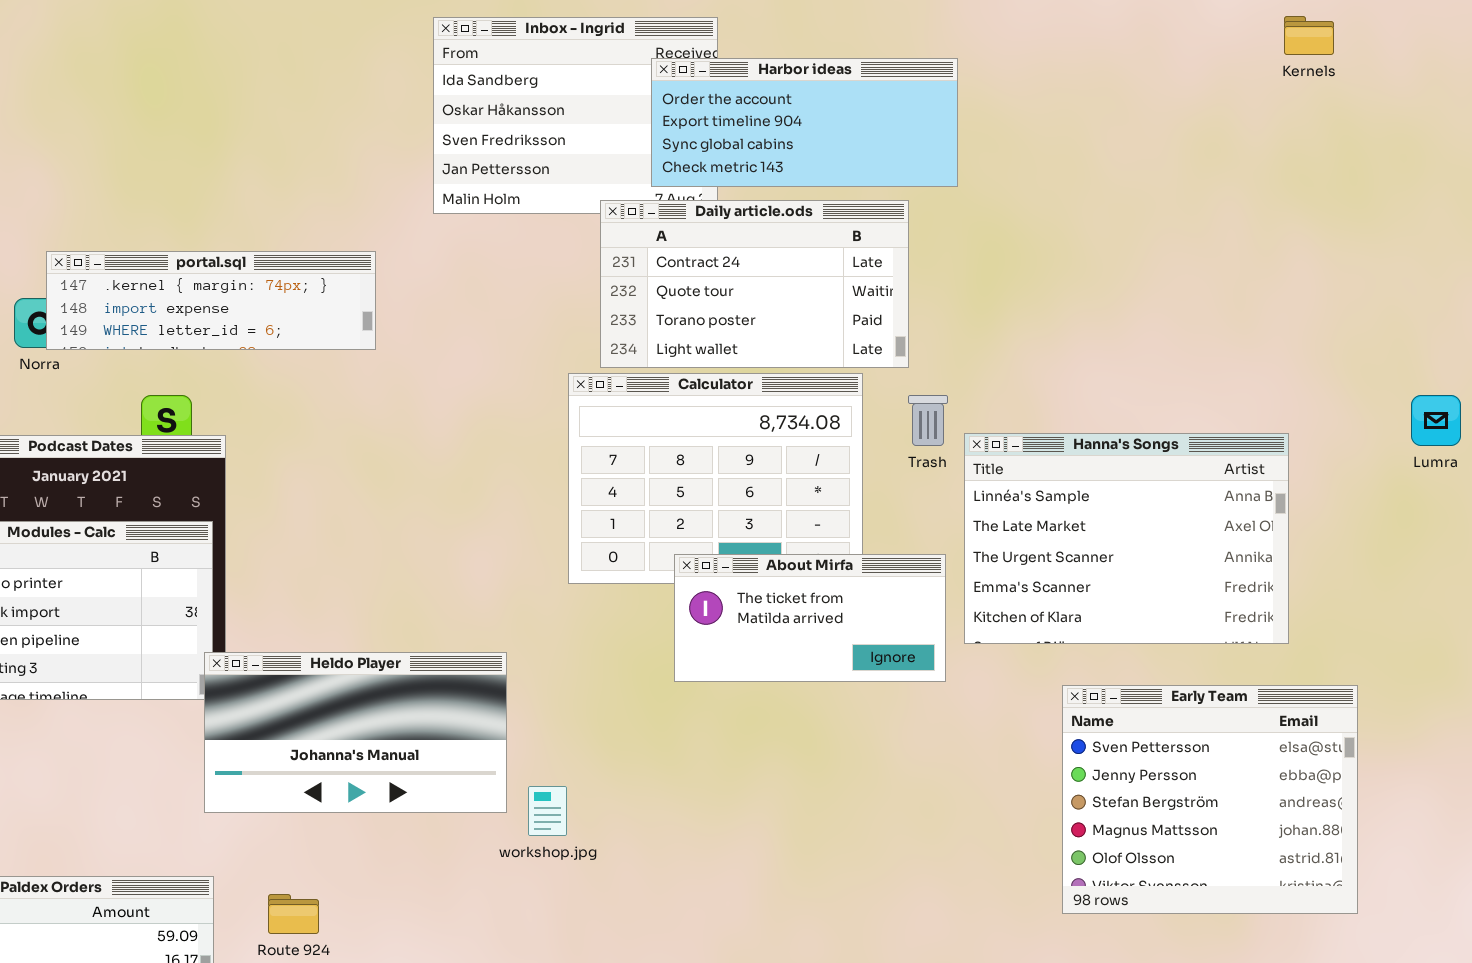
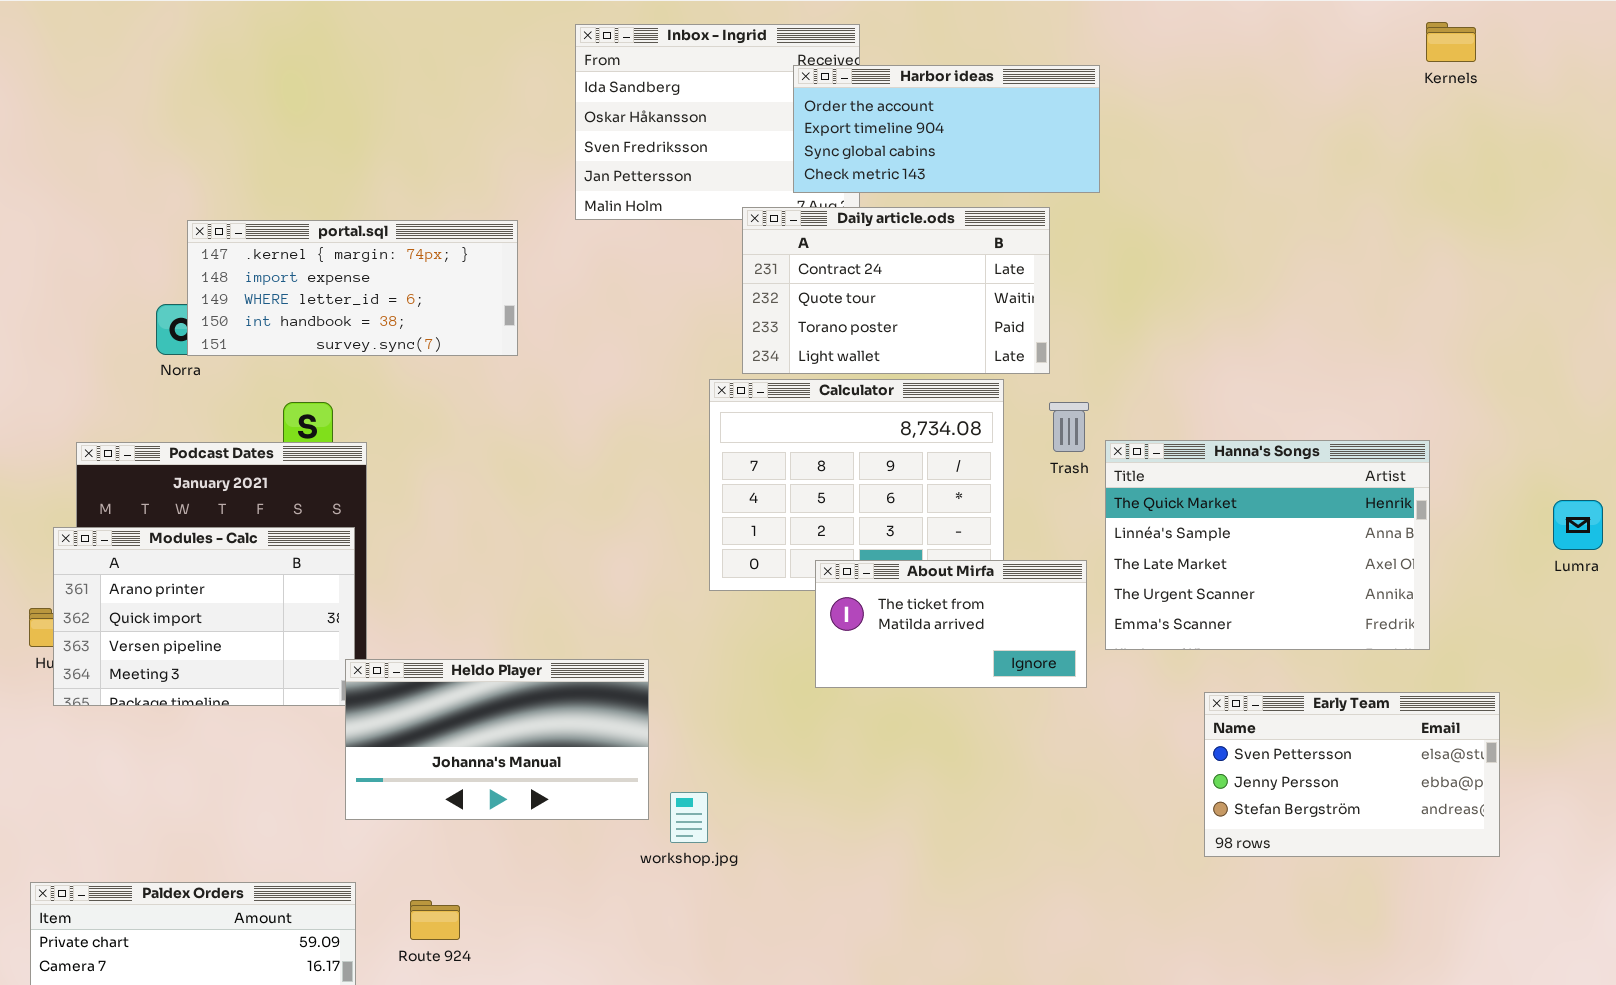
portal.sql: [46,251,376,350] -> [187,220,518,356], resized
Lumra: [1411,395,1461,446] -> [1553,500,1603,550], moved
Hanna's Songs: [964,433,1289,644] -> [1105,440,1430,650], scrolled up 1 row
Early Team: [1062,685,1358,914] -> [1204,692,1500,857], resized

